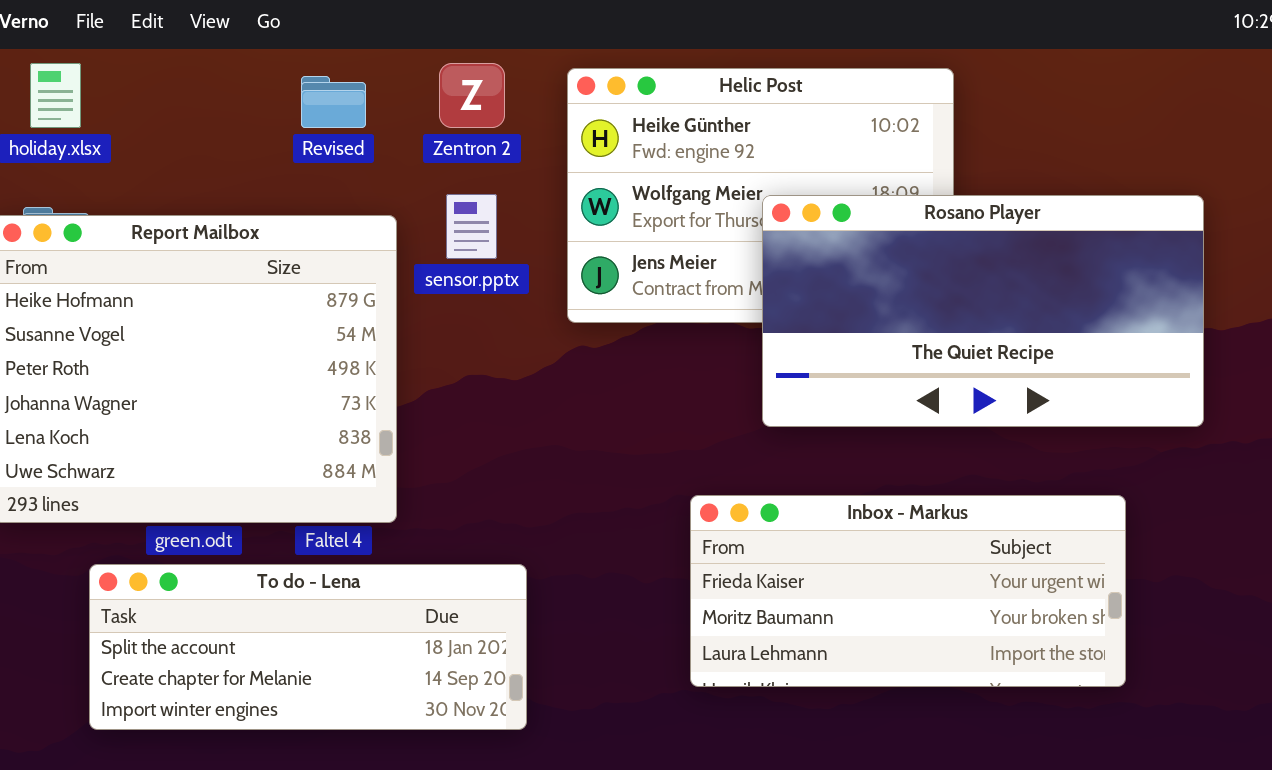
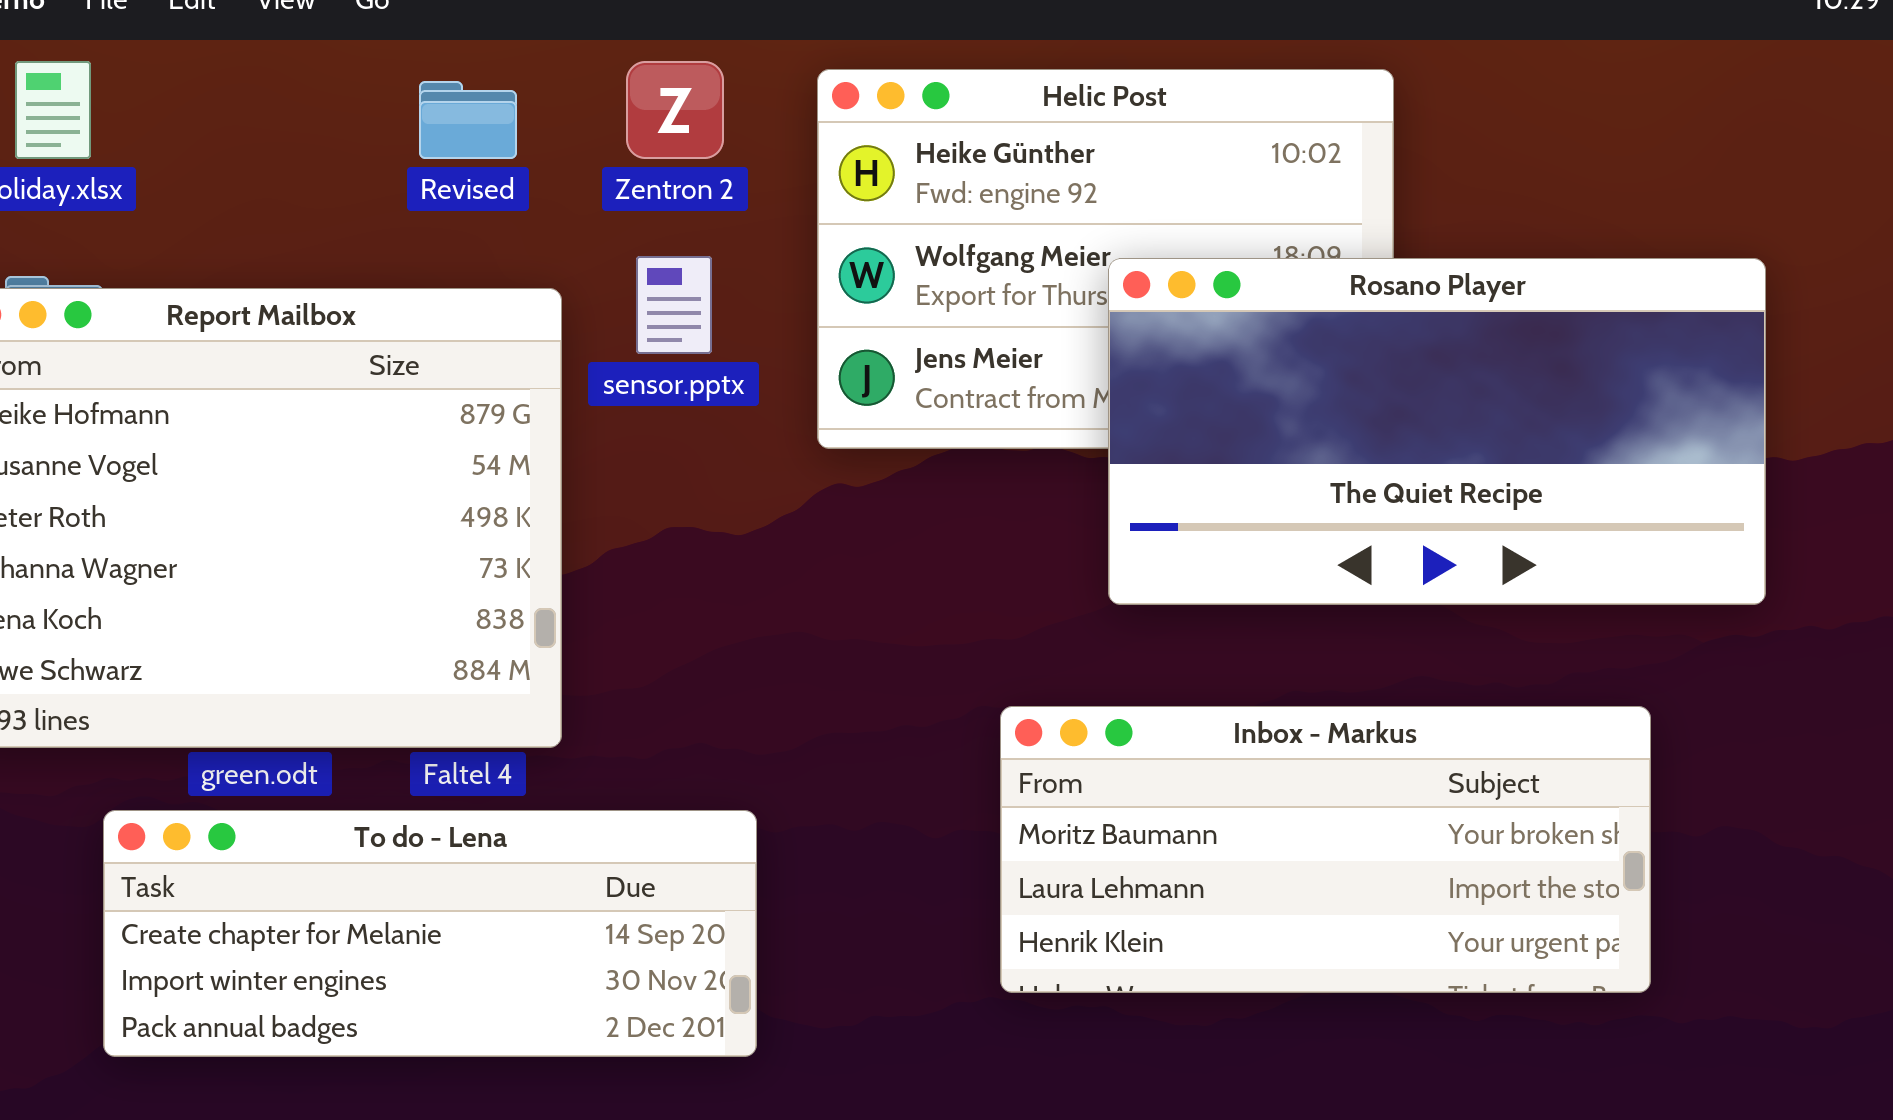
Inbox - Markus: [690,495,1126,687] -> [1000,706,1651,993], scrolled down 1 row
To do - Lena: [89,564,527,730] -> [103,810,757,1057], scrolled down 1 row

